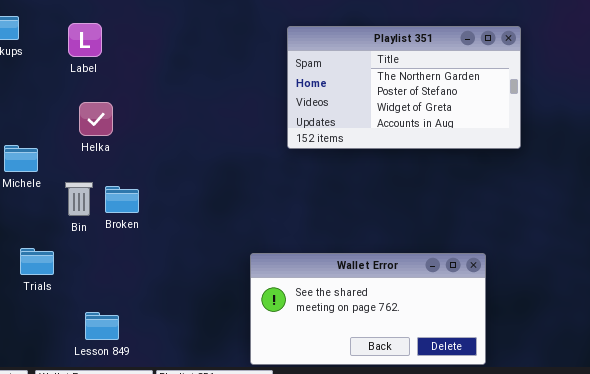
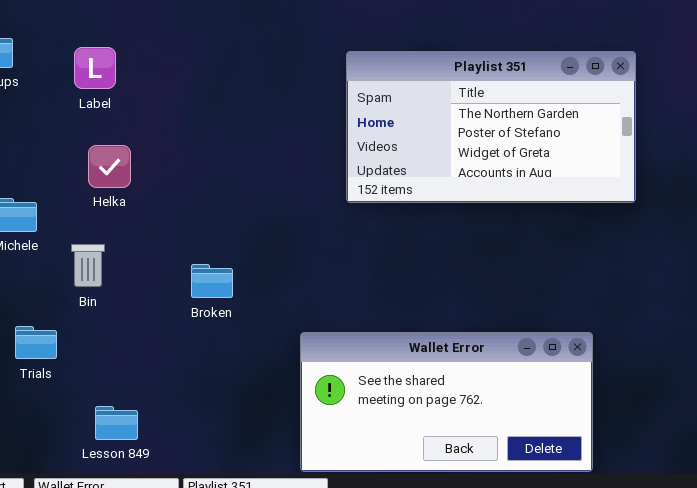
Broken: [105,186,139,213] -> [191,264,233,298], moved

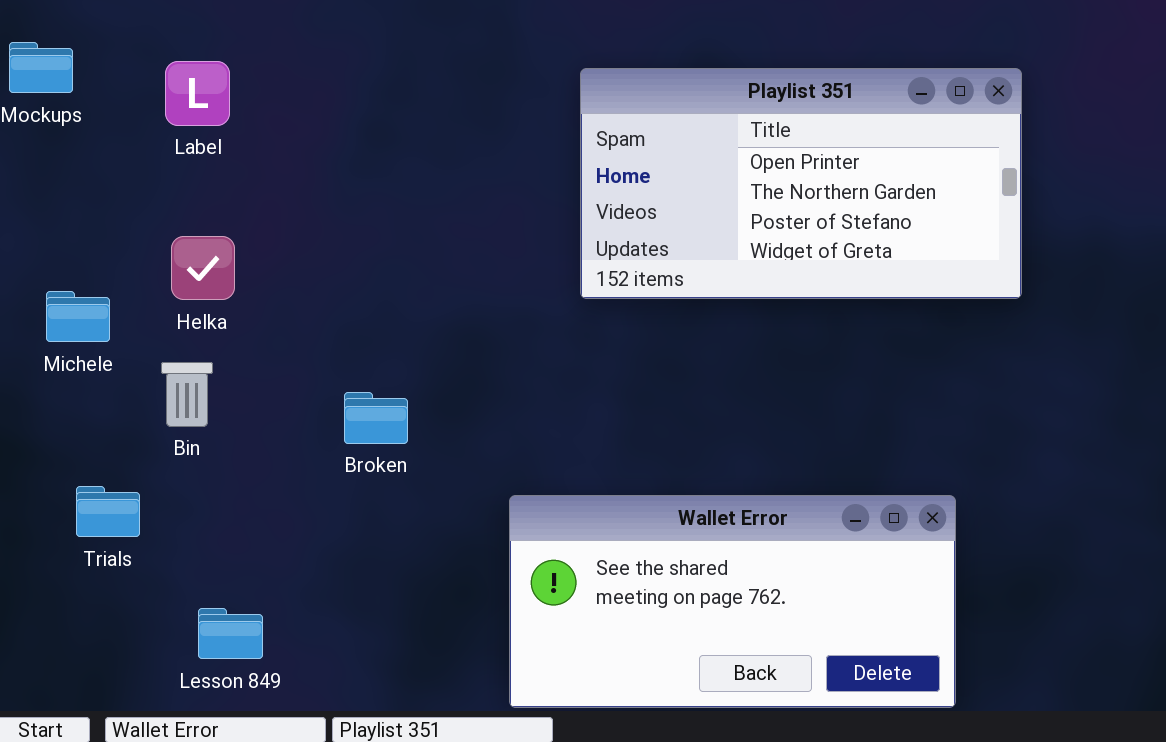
Playlist 351: [346,51,636,203] -> [580,68,1022,299], scrolled up 1 row
Helka: [88,145,131,188] -> [171,236,235,300], moved

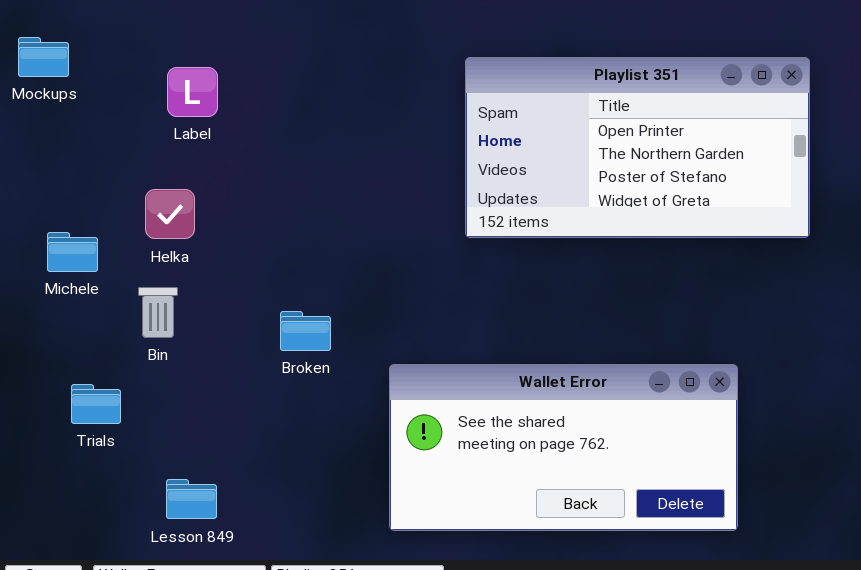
Label: [165,61,230,126] -> [167,67,218,117], moved
Wallet Error: [509,495,956,708] -> [389,364,738,531], moved

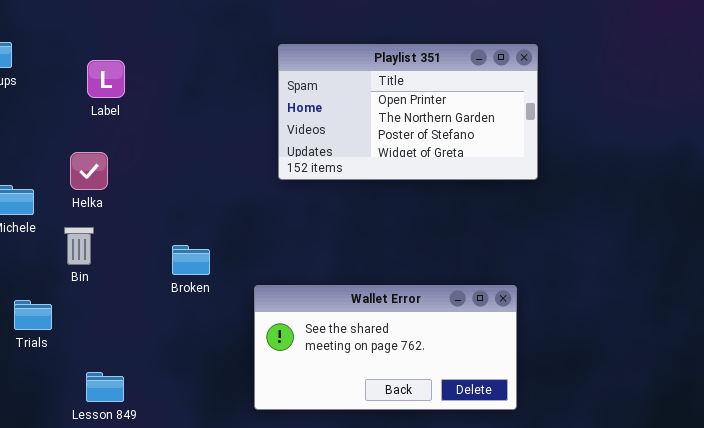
Playlist 351: [465,57,810,238] -> [278,44,538,180], moved

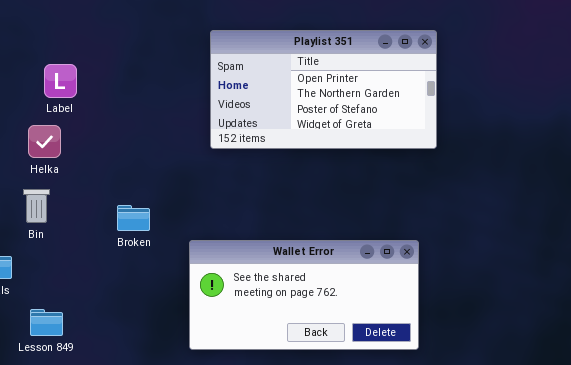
Label: [87,60,125,98] -> [44,64,77,98], moved
Lesson 849: [86,372,124,402] -> [30,309,63,336], moved

